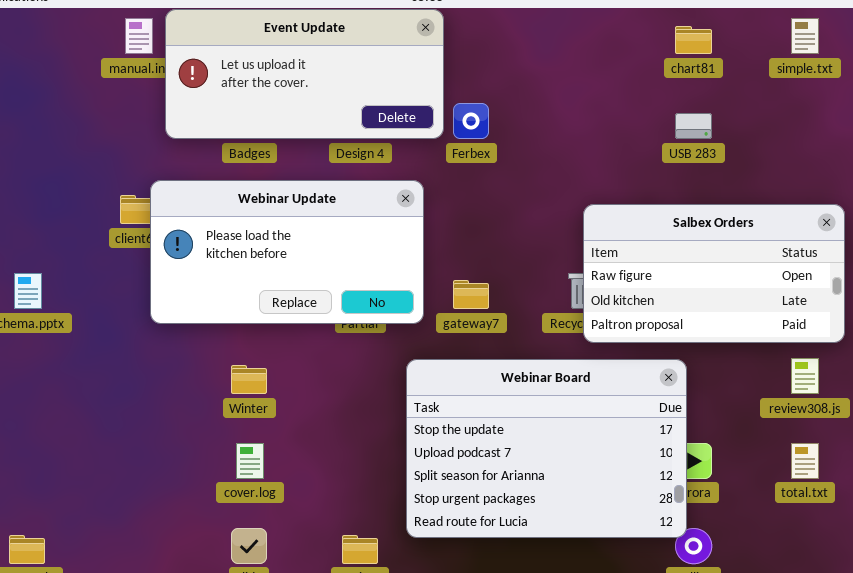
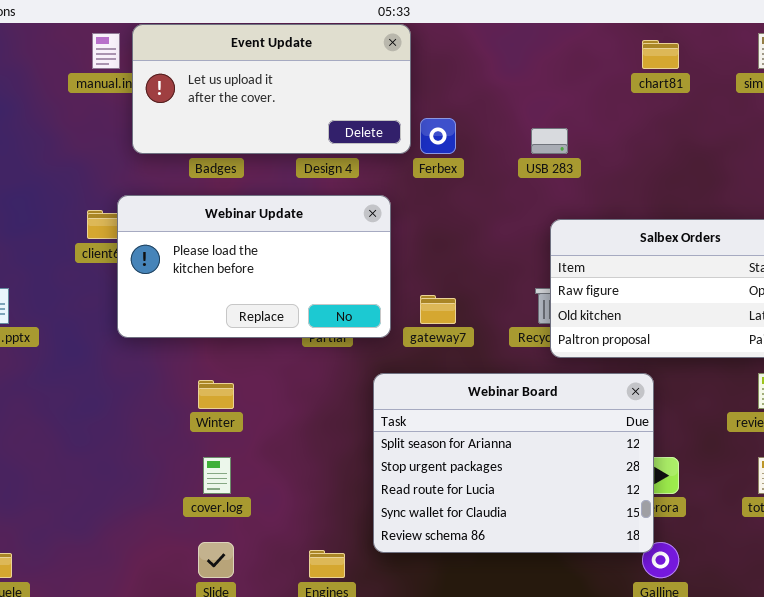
USB 283: [675,113,712,139] -> [531,128,568,154], moved
Webinar Board: [406,359,687,538] -> [373,373,654,553], scrolled down 2 rows

